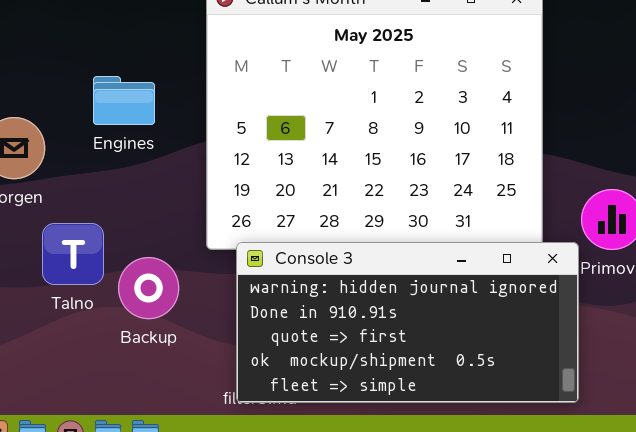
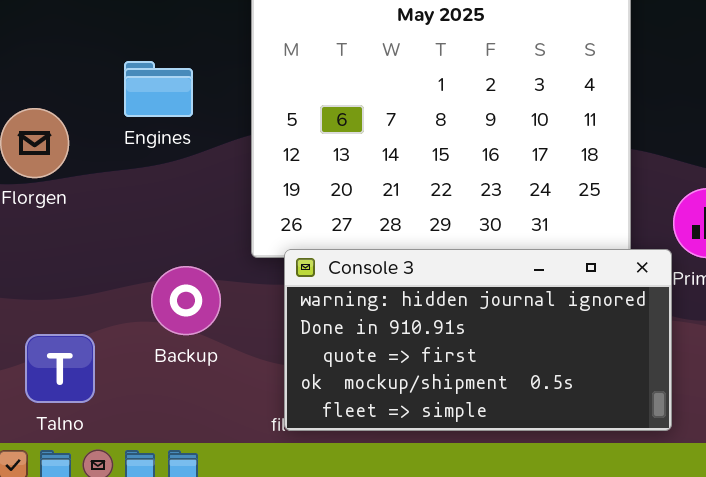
Talno: [42,223,104,285] -> [25,334,95,403], moved

